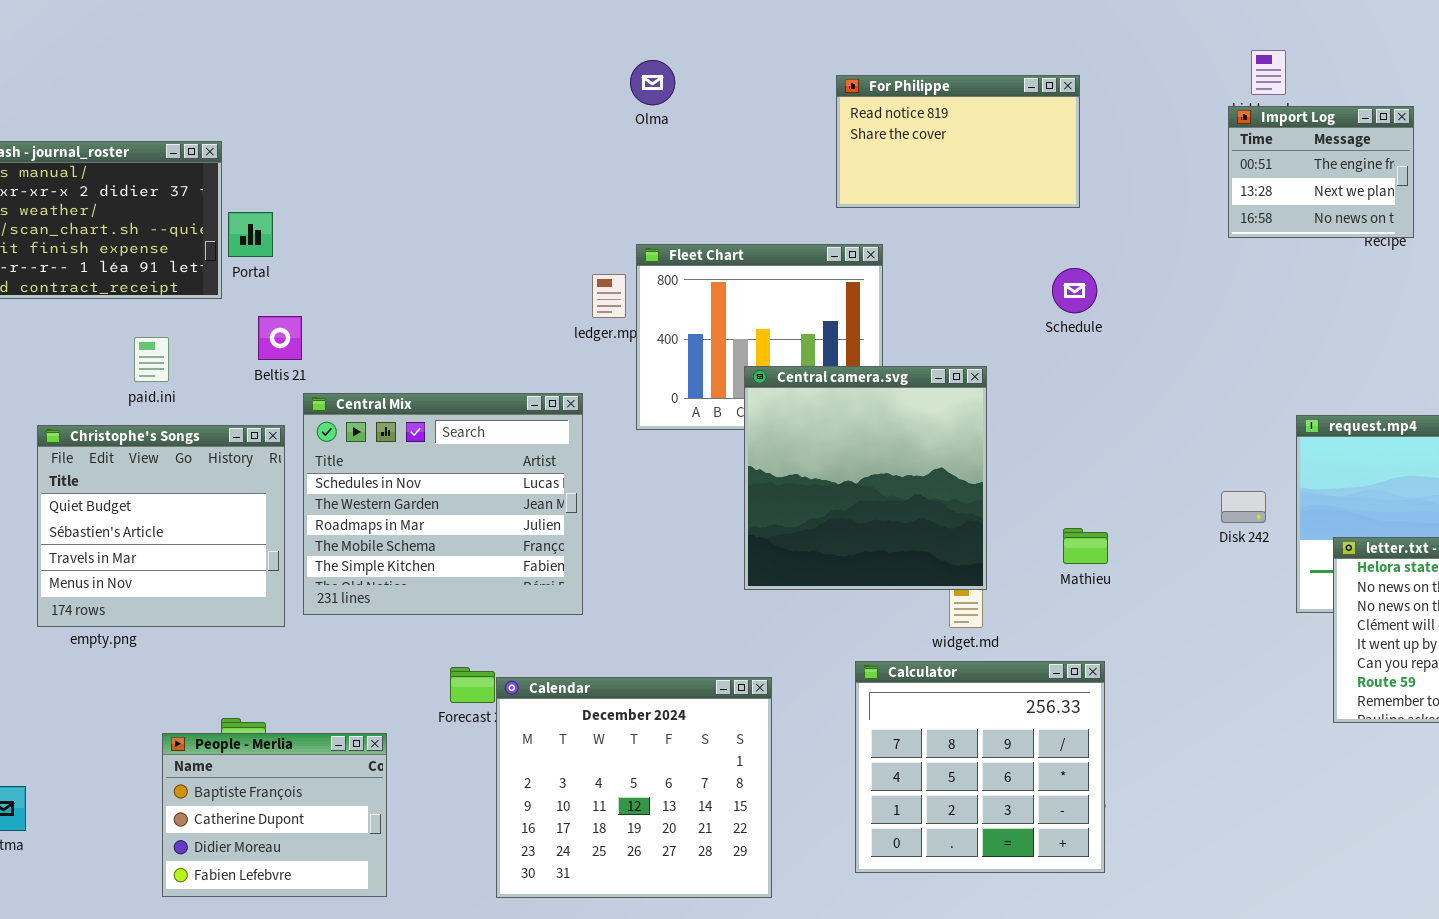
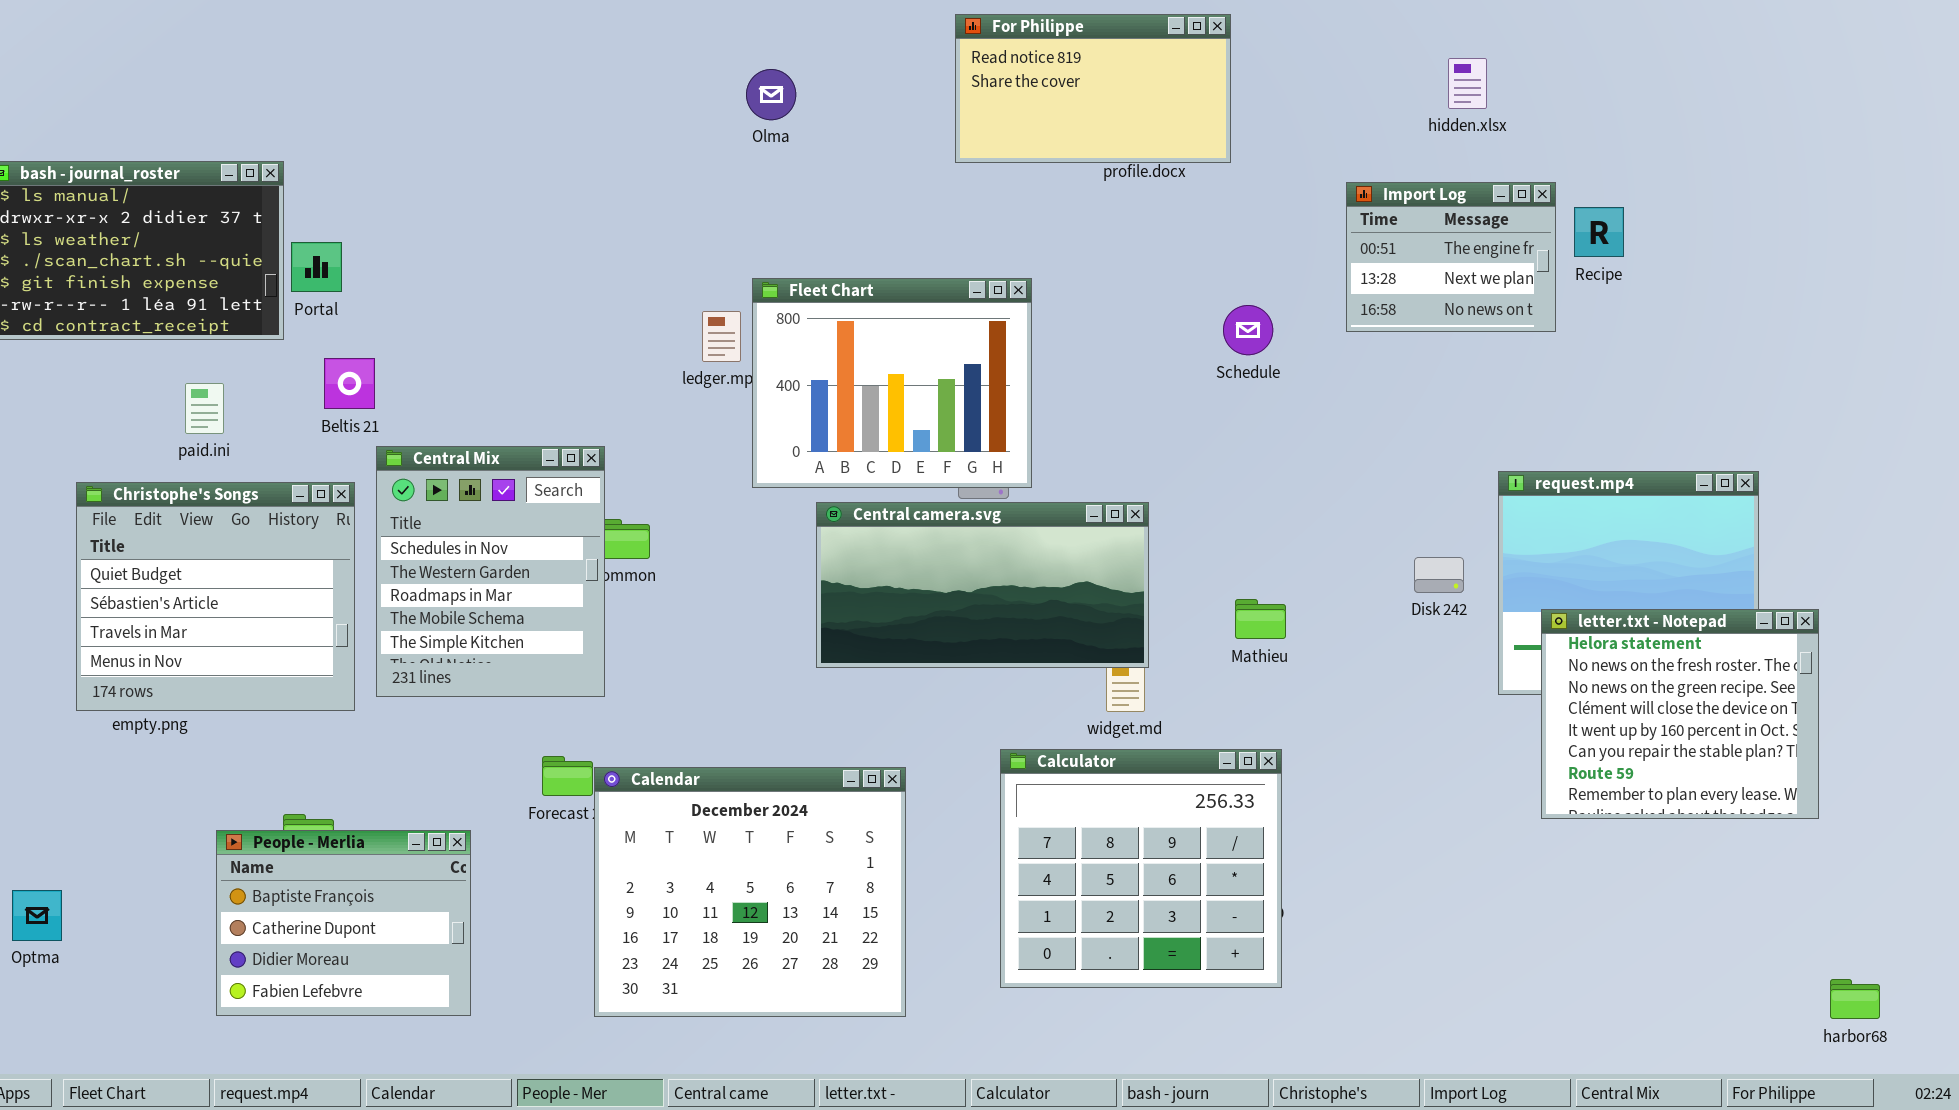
For Philippe: [836,75,1080,208] -> [955,14,1231,163], moved
Import Log: [1228,106,1414,238] -> [1346,182,1556,332], moved
Central camera.svg: [744,366,987,590] -> [816,502,1149,668], resized
Central Mix: [303,393,583,615] -> [376,446,605,697], resized

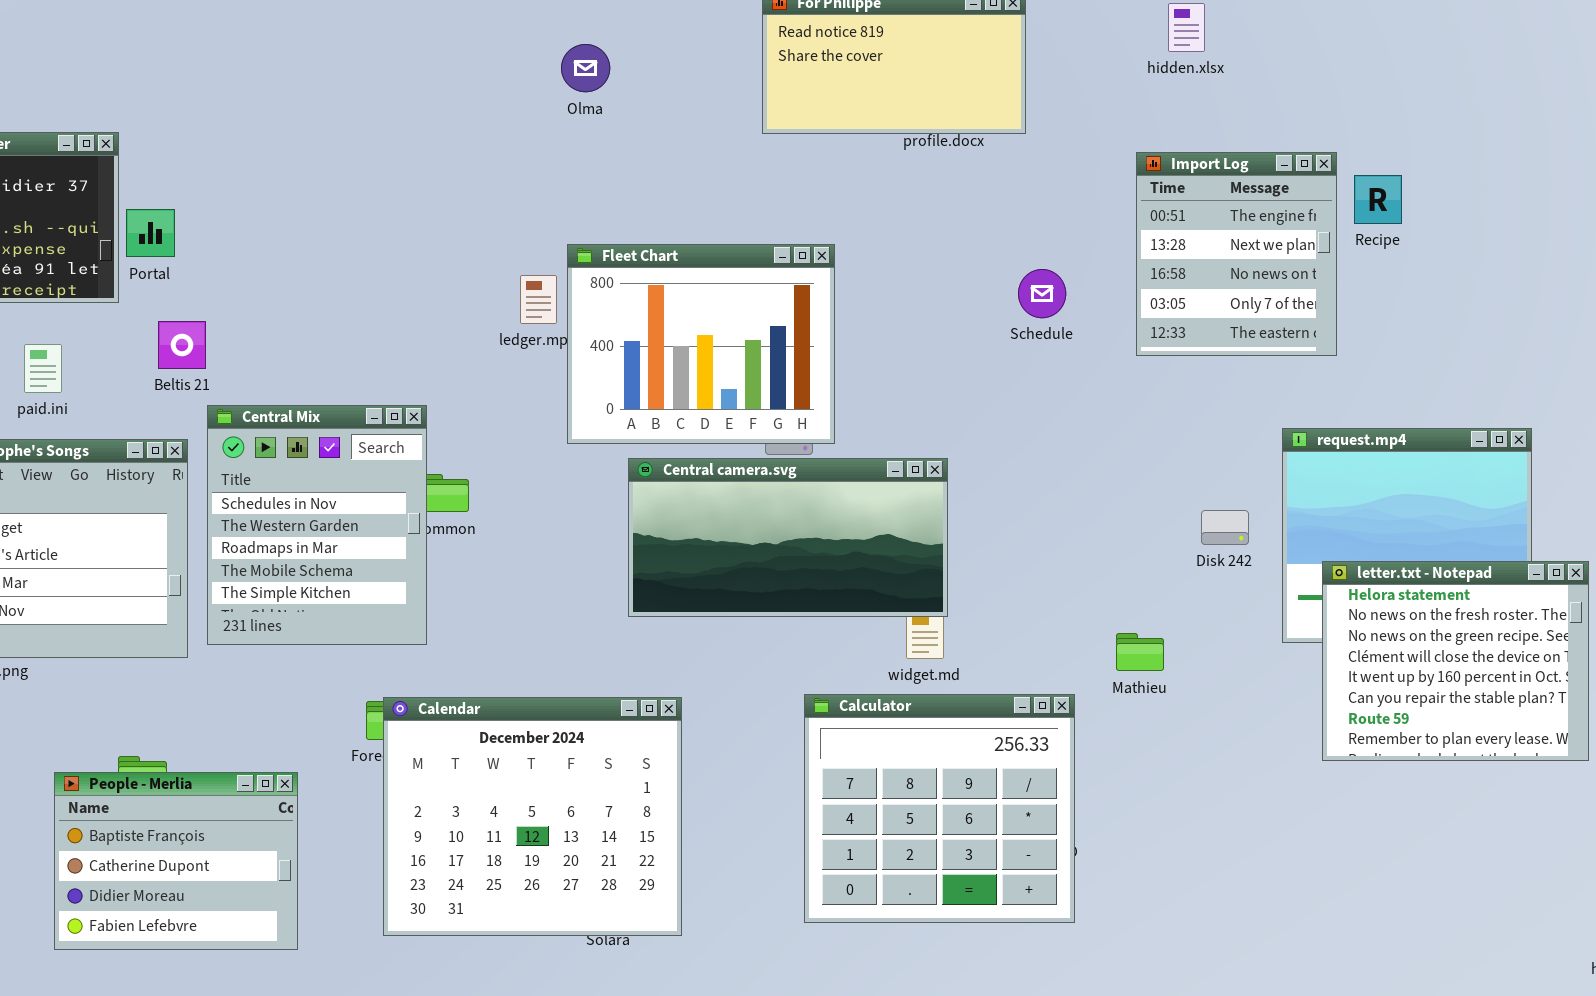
hidden.xlsx: [1448,58,1487,109] -> [1168,3,1205,52], moved
Import Log: [1346,182,1556,332] -> [1136,152,1337,356], resized
Mathieu: [1235,599,1286,639] -> [1116,633,1164,671], moved
Calendar: [594,767,906,1017] -> [383,697,682,936], moved

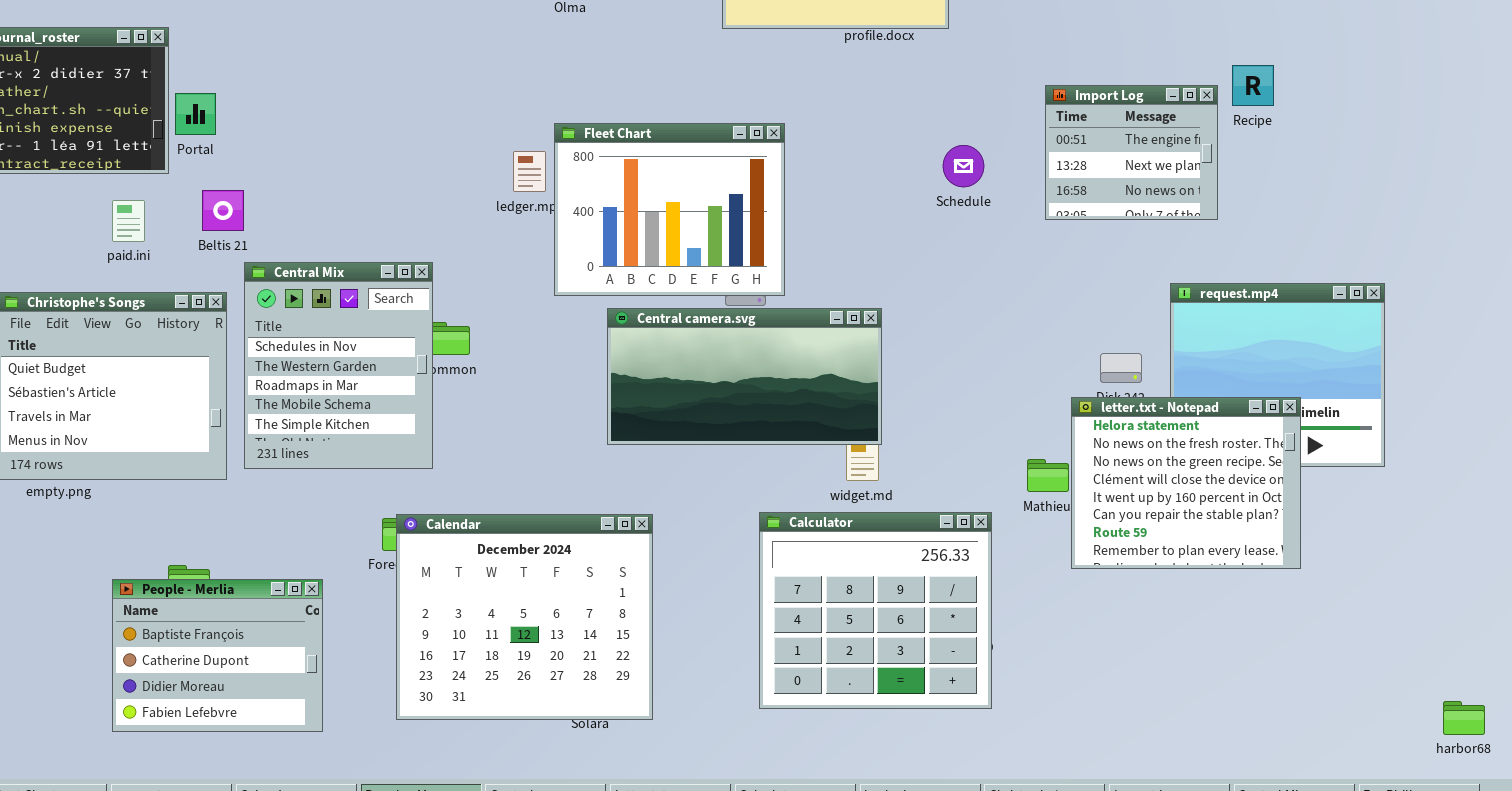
Import Log: [1136,152,1337,356] -> [1045,85,1218,220], resized
paid.ini: [24,344,62,393] -> [112,200,145,242], moved
letter.txt - Notepad: [1322,561,1589,761] -> [1071,397,1301,569], moved

